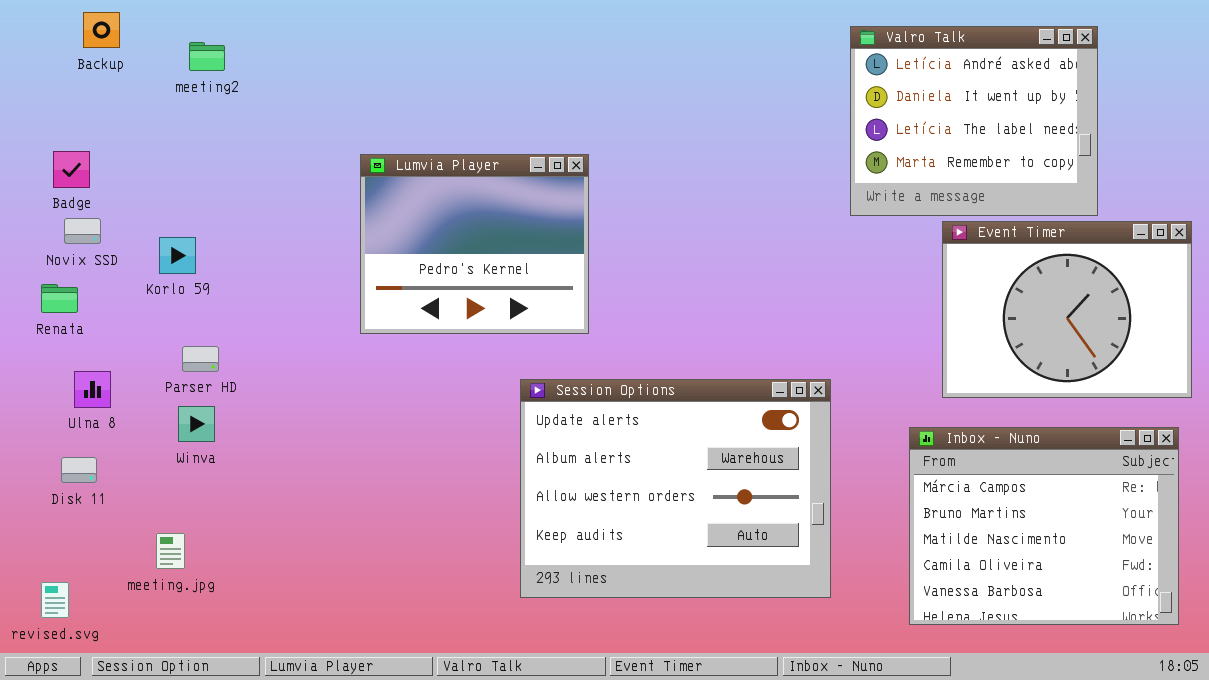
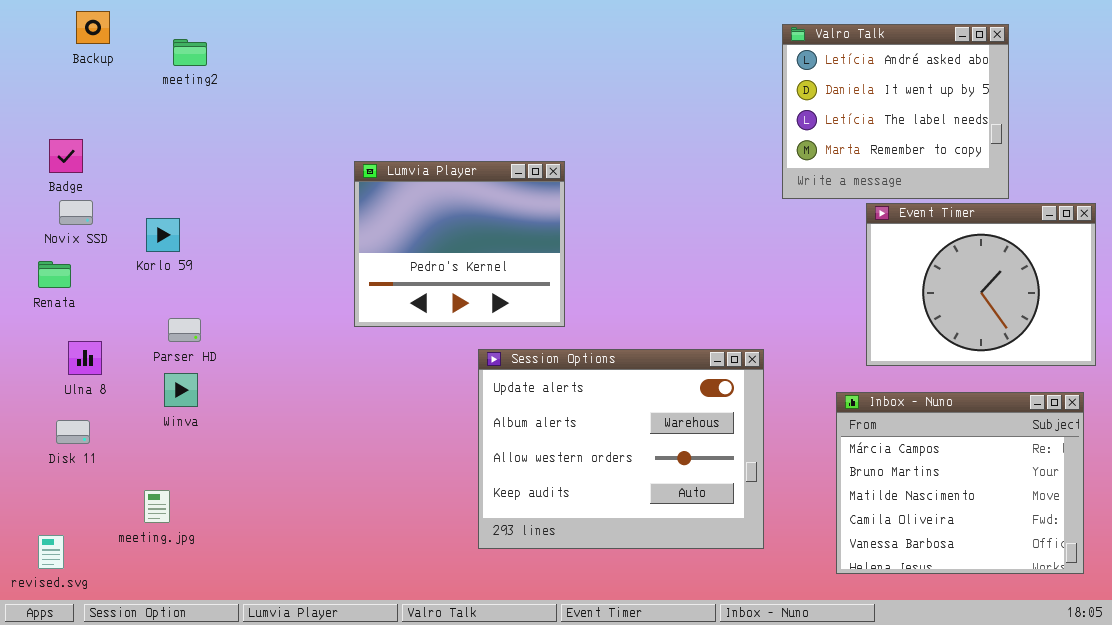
Lumvia Player: [360,154,589,334] -> [354,161,565,327], moved

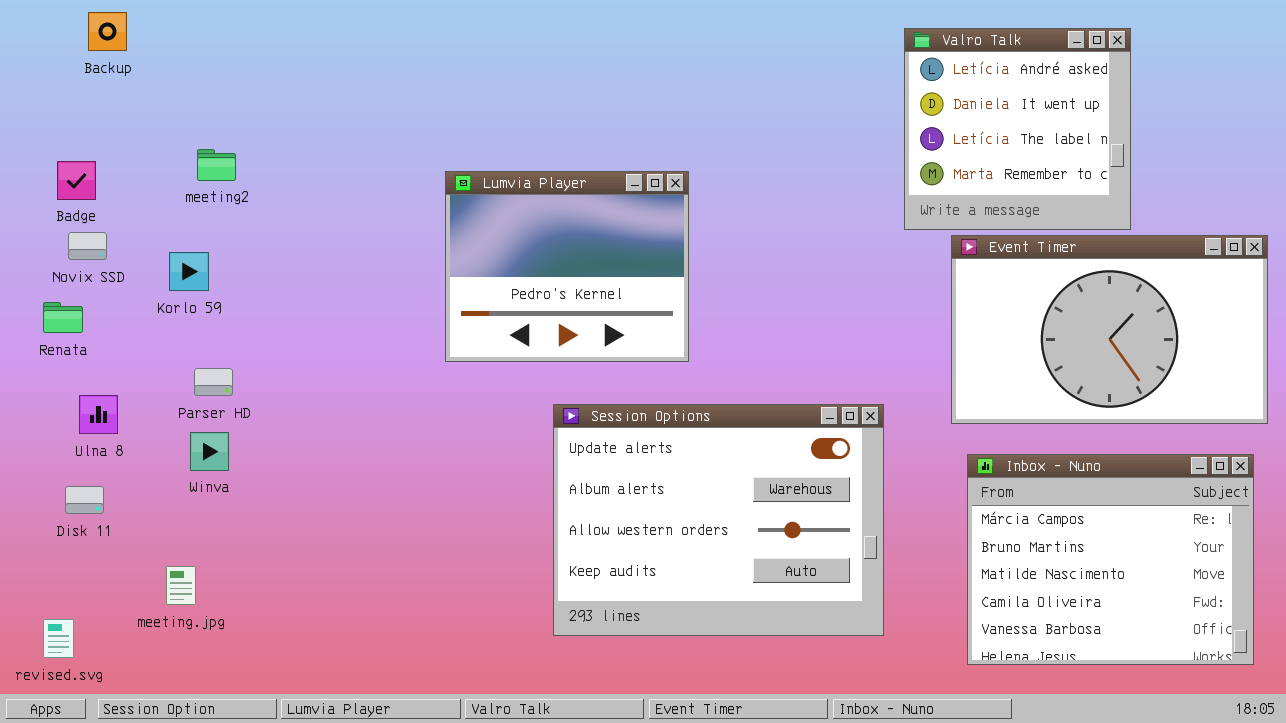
Valro Talk: [782,24,1009,199] -> [904,28,1131,230], resized
meeting2: [173,39,207,66] -> [197,149,236,181], moved
Lumvia Player: [354,161,565,327] -> [445,171,689,362], moved
Event Timer: [866,203,1096,366] -> [951,235,1268,424], resized

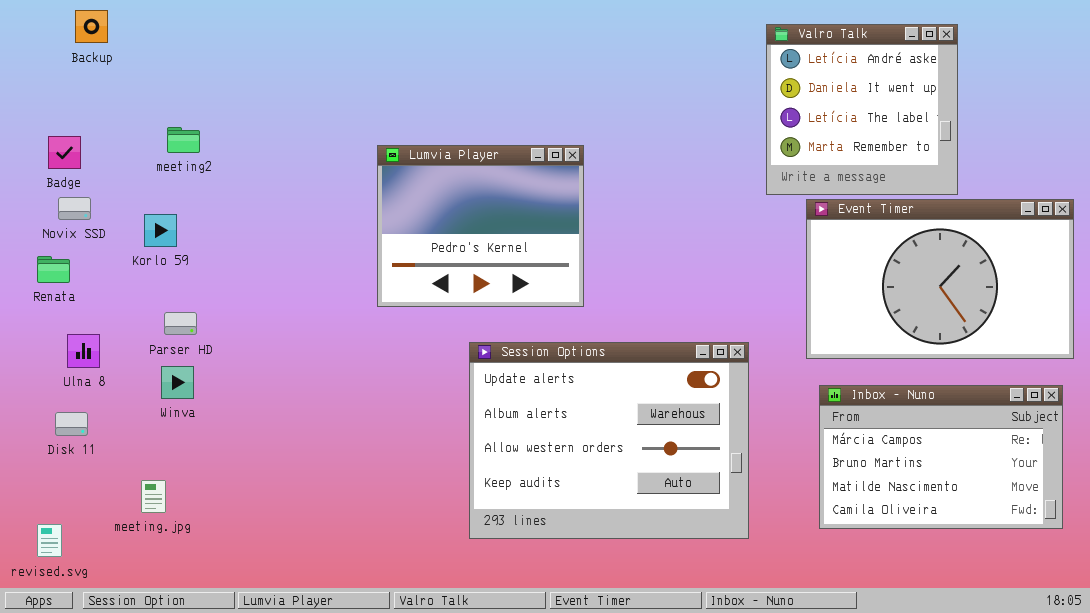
Inbox - Nuno: [967,454,1254,665] -> [819,385,1063,529], resized

